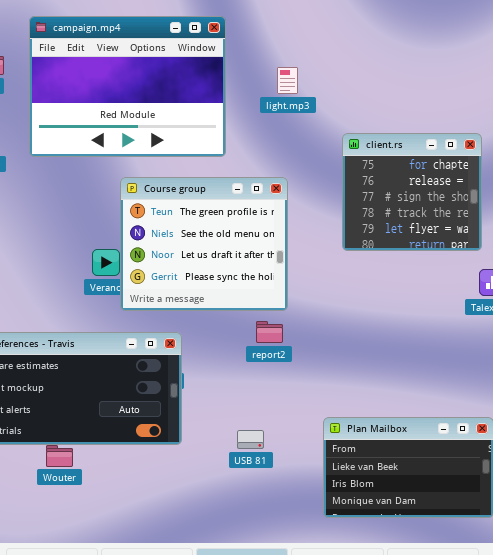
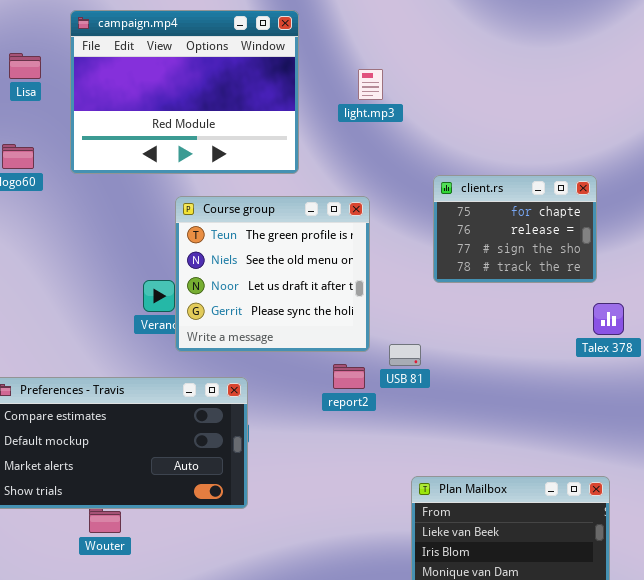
client.rs: [342,133,482,251] -> [433,175,597,283], resized
USB 81: [237,430,264,449] -> [389,344,421,366], moved

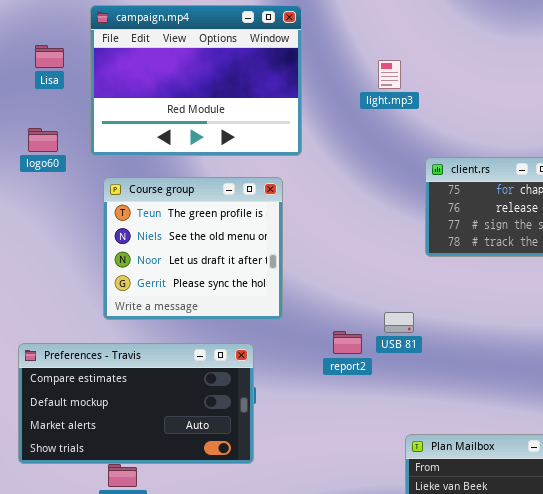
light.mp3: [358,69,383,100] -> [378,60,401,89], moved
Course group: [175,196,370,352] -> [103,177,283,320], moved

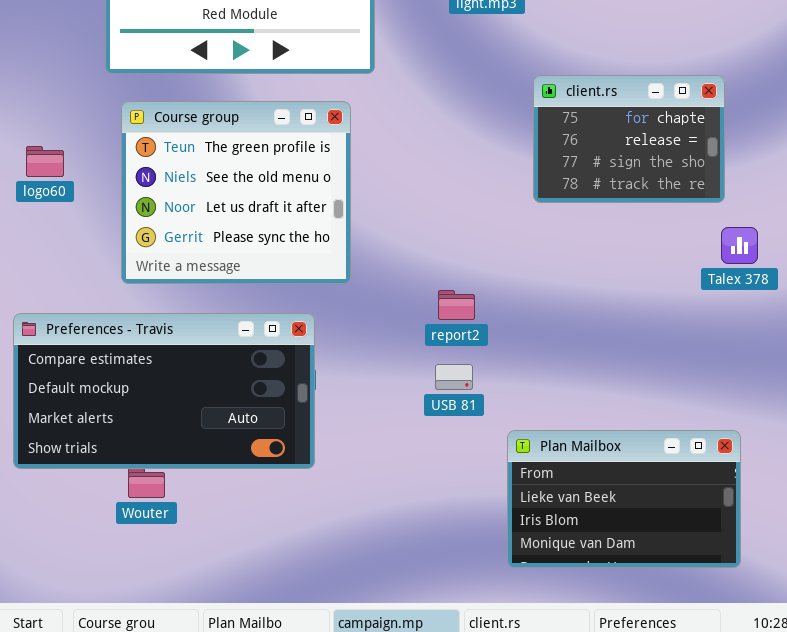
logo60: [28,128,58,152] -> [26,146,64,177], moved
USB 81: [384,312,414,333] -> [435,364,473,390], moved
report2: [333,331,362,354] -> [438,290,475,320], moved

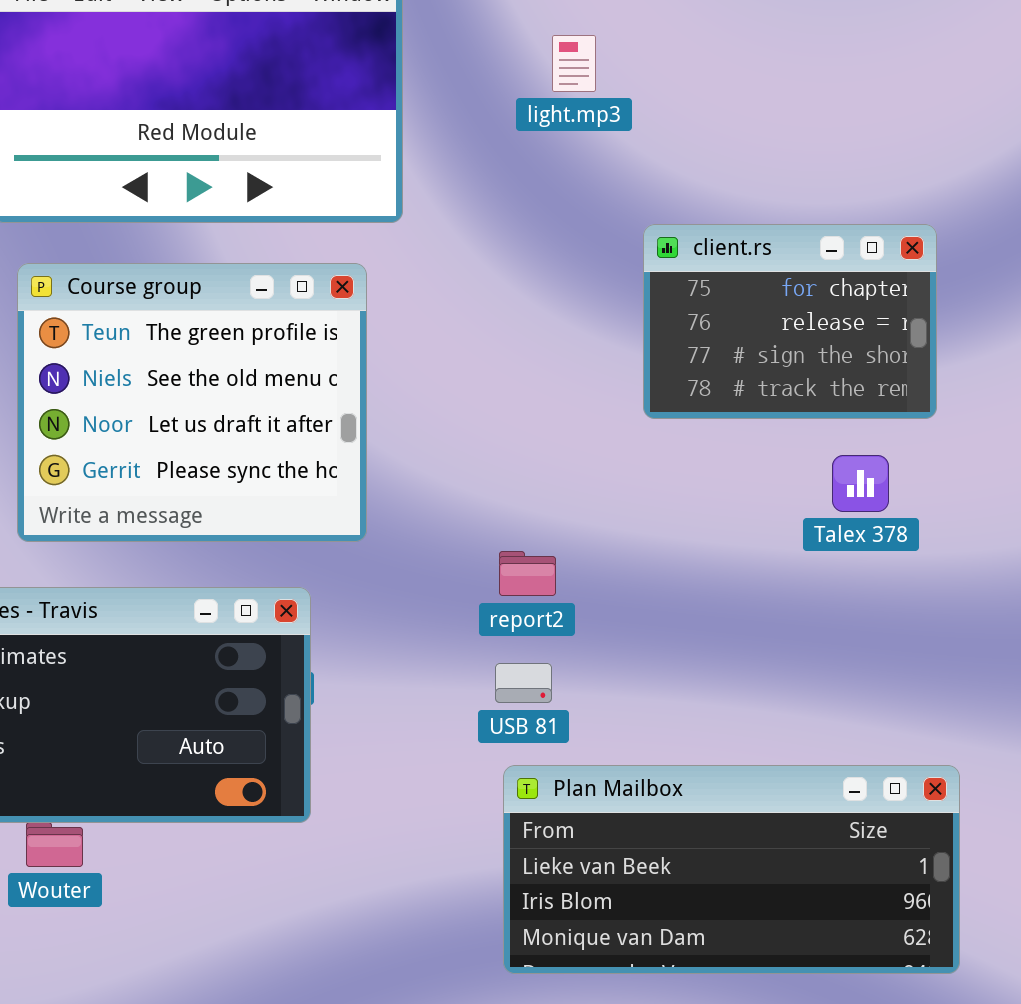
Talex 378: [721,227,758,264] -> [832,455,889,512], moved
Plan Mailbox: [507,430,741,568] -> [503,765,960,974], resized

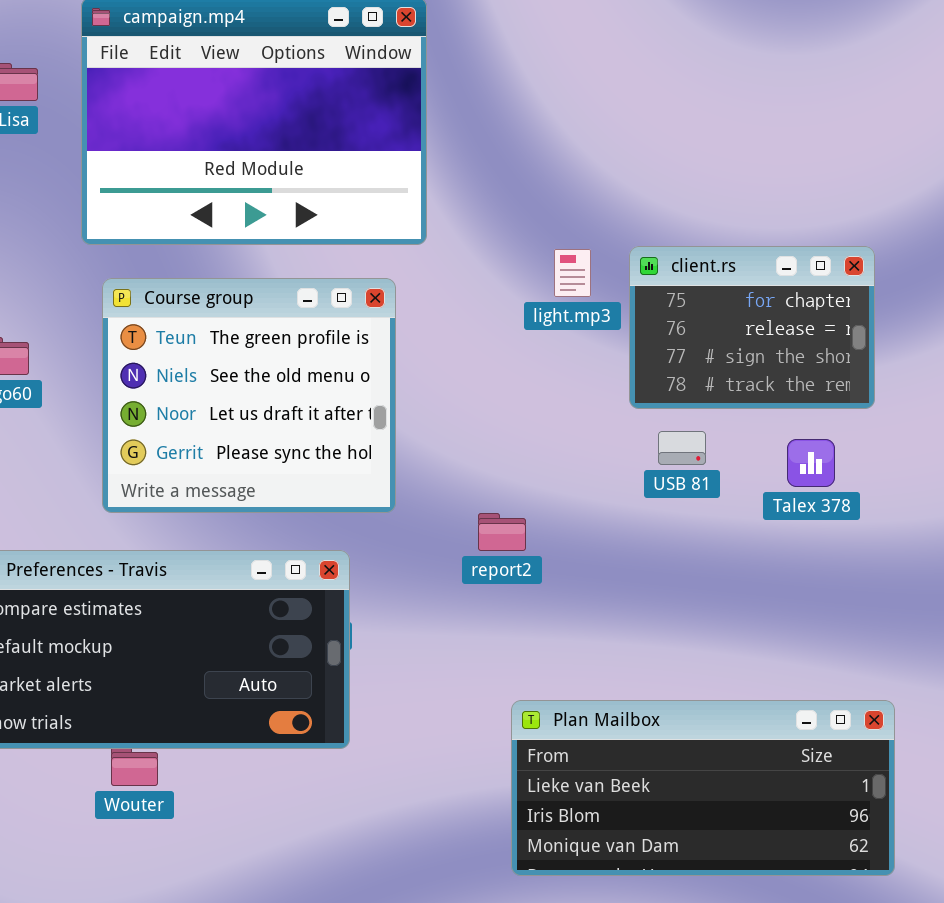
light.mp3: [552,35,596,92] -> [554,249,591,297], moved
report2: [499,551,556,596] -> [478,513,526,551], moved
USB 81: [495,663,552,703] -> [658,431,706,465], moved

